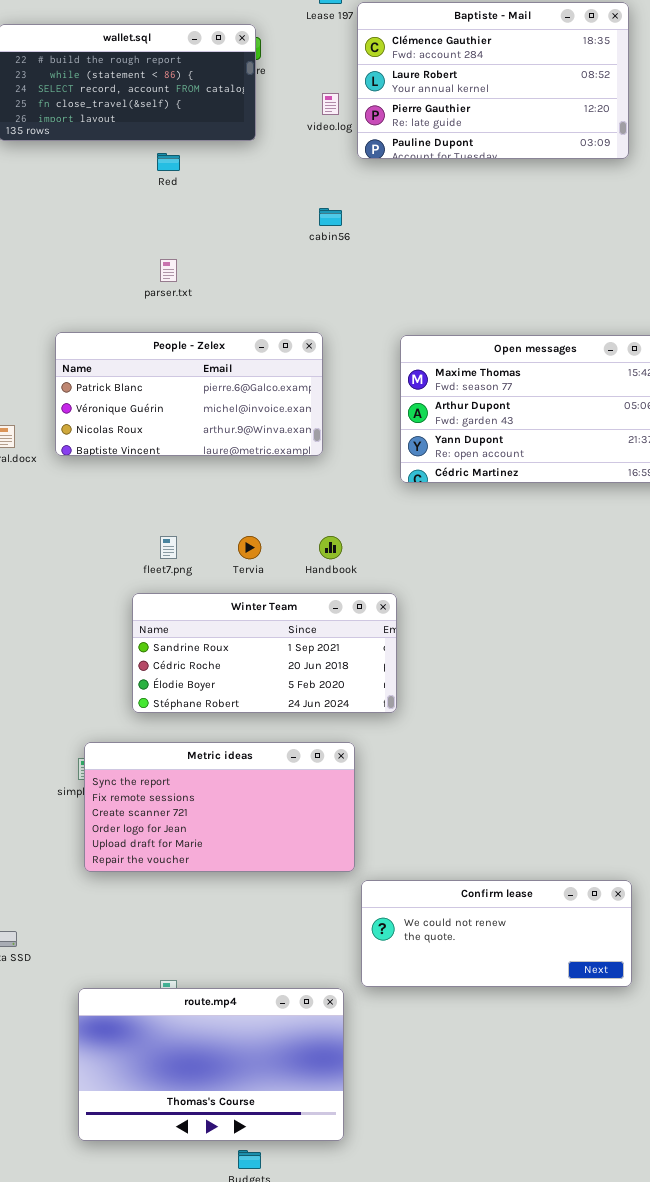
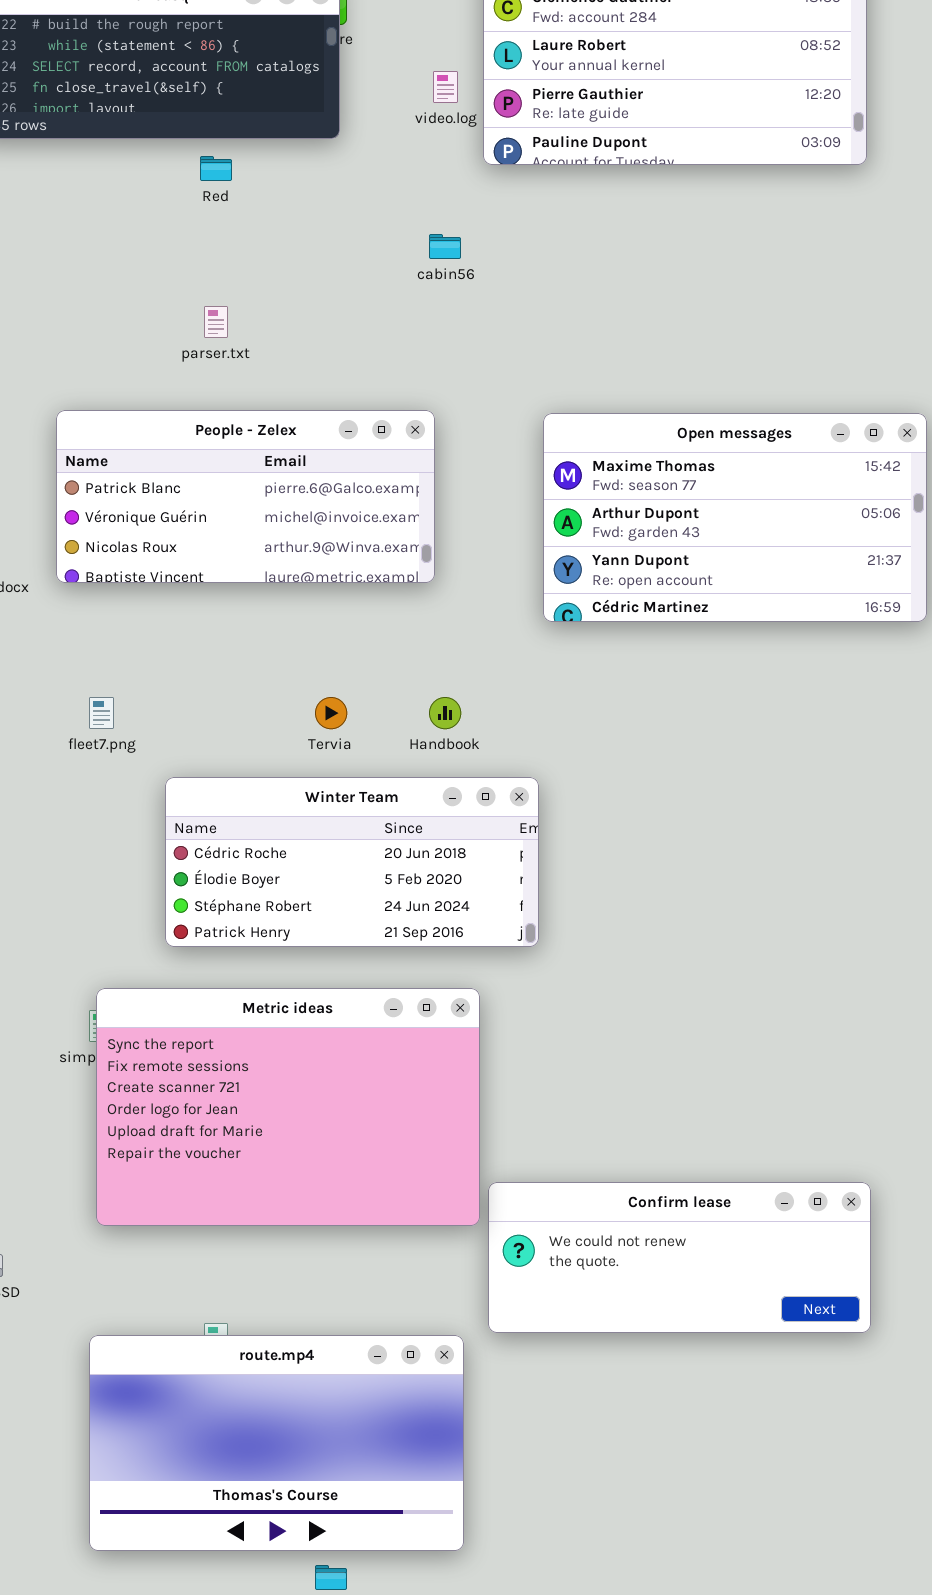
fleet7.png: [160,536,177,559] -> [89,697,114,729], moved
Winter Team: [132,593,397,713] -> [165,777,539,947], scrolled down 1 row
Metric ideas: [84,742,355,872] -> [96,988,480,1226], resized

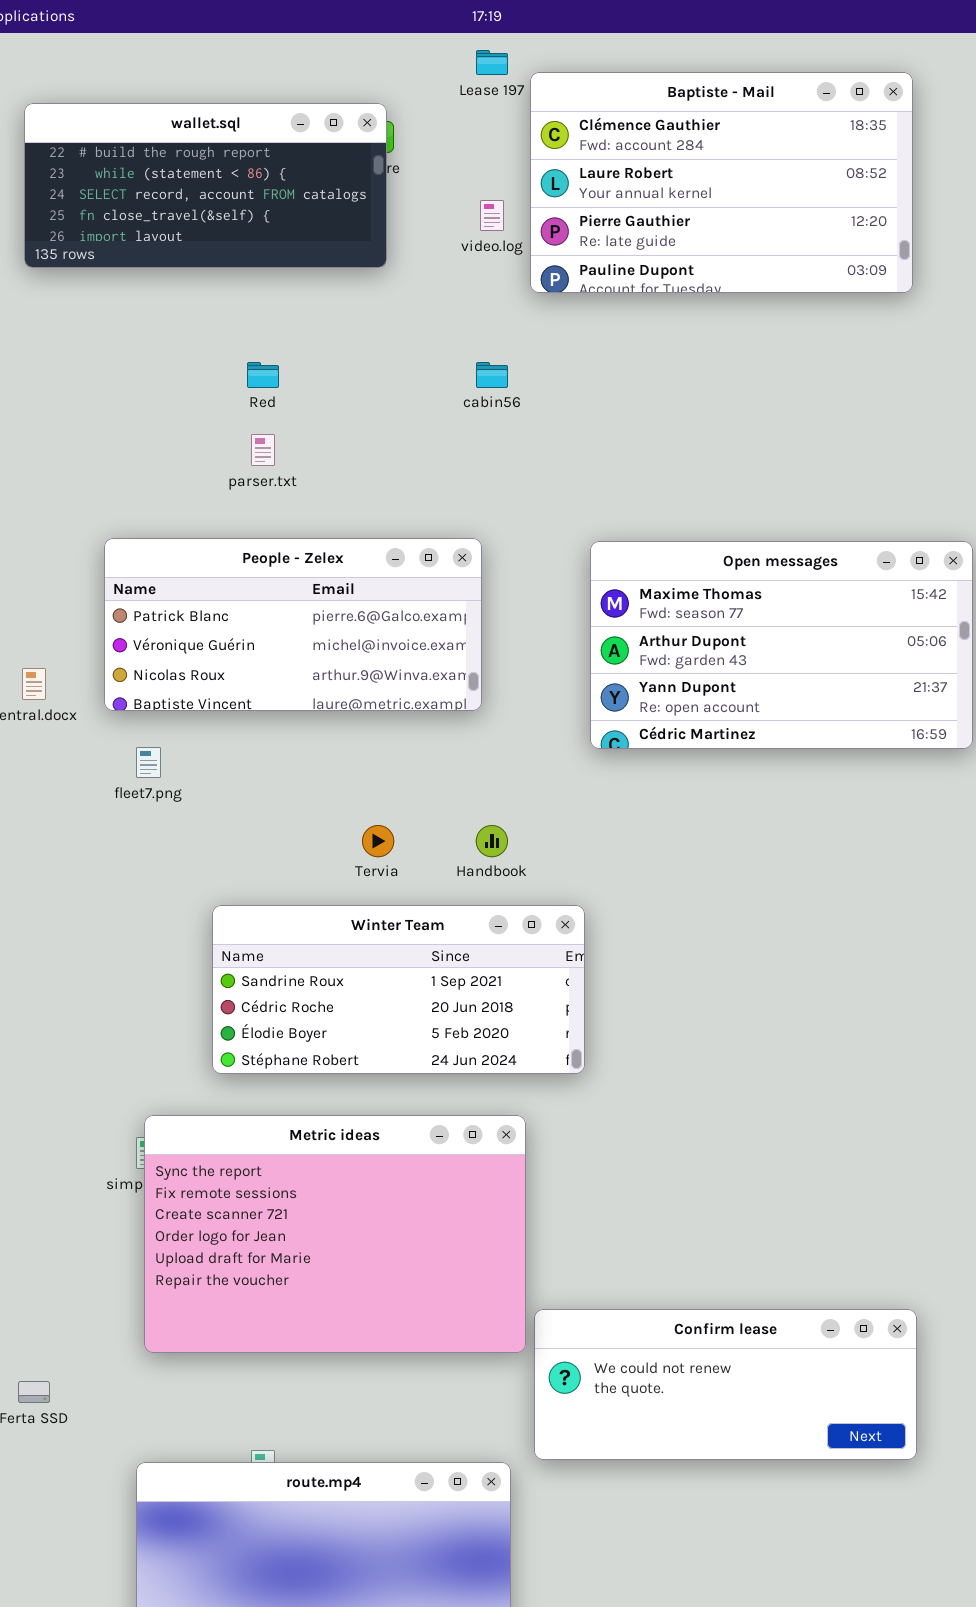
Red: [200,156,232,181] -> [247,362,279,388], moved
fleet7.png: [89,697,114,729] -> [136,747,161,778], moved
Winter Team: [165,777,539,947] -> [212,905,585,1074], scrolled up 1 row

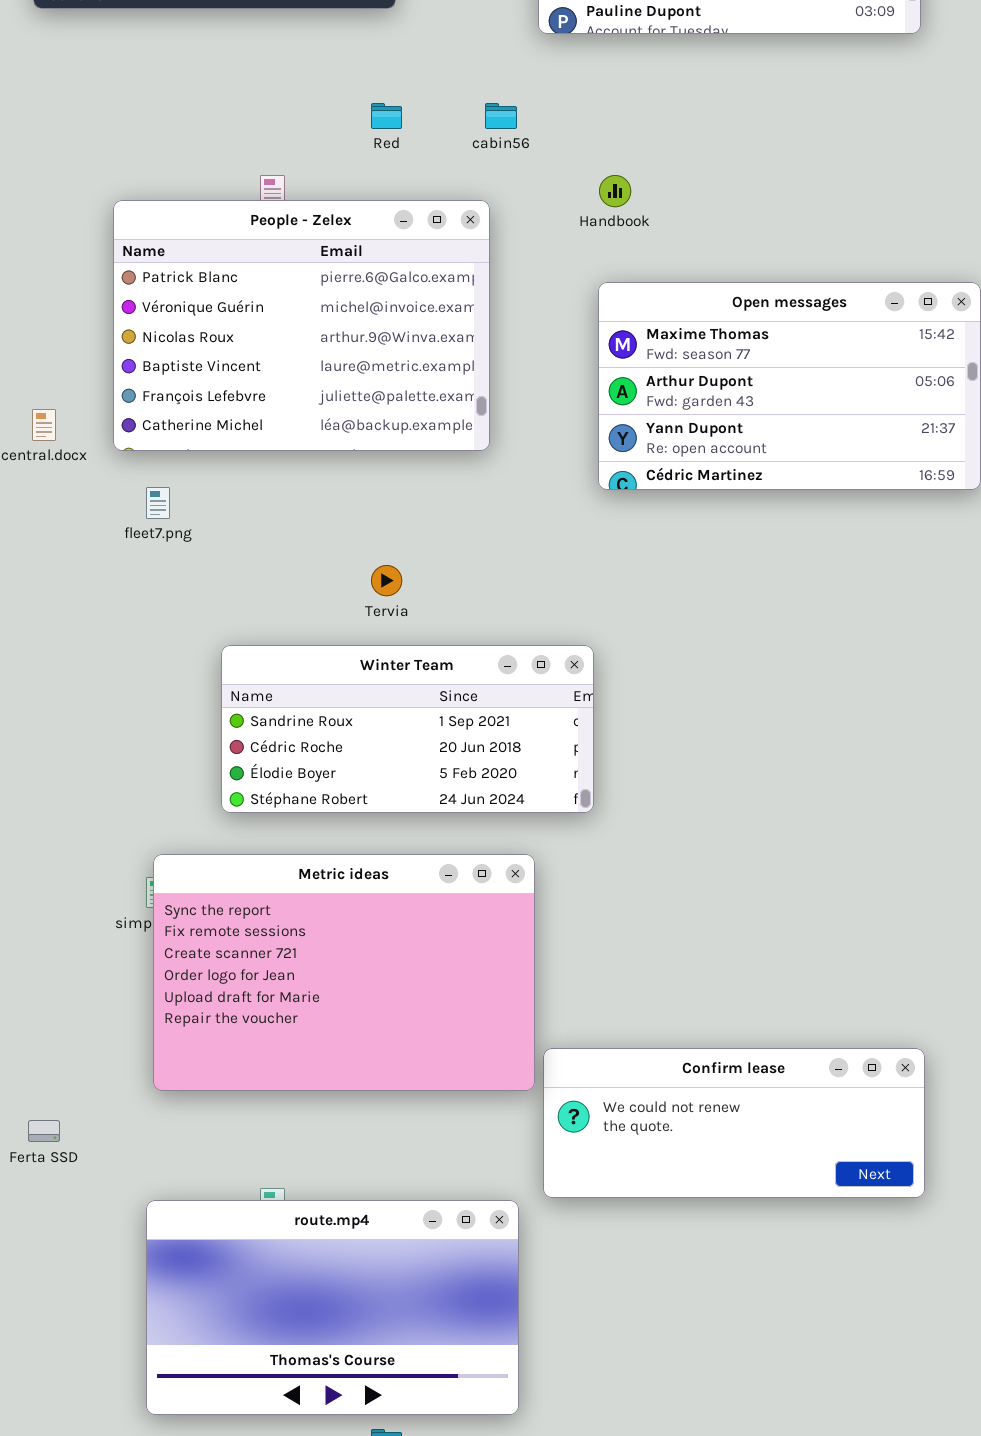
Red: [247,362,279,388] -> [371,103,402,129], moved
People - Zelex: [104,538,482,711] -> [113,200,490,451], resized
Handbook: [476,825,508,857] -> [599,175,631,207], moved

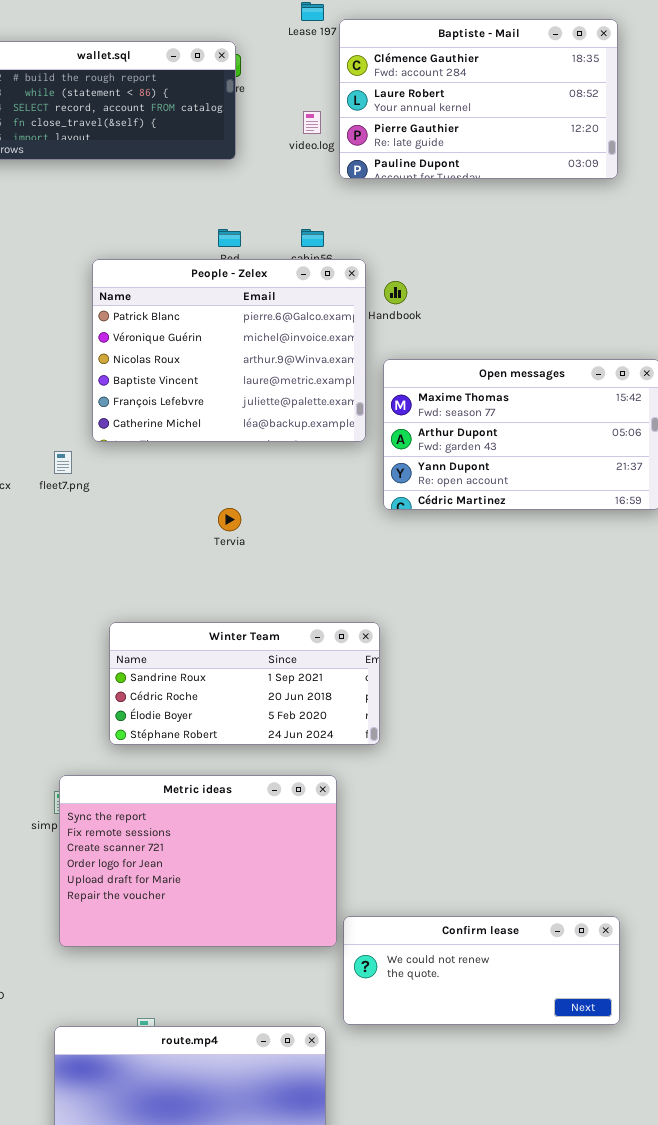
People - Zelex: [113,200,490,451] -> [92,259,366,442], moved
fleet7.png: [146,487,170,519] -> [54,451,72,474], moved
Tervia: [371,565,402,596] -> [218,508,241,531], moved

